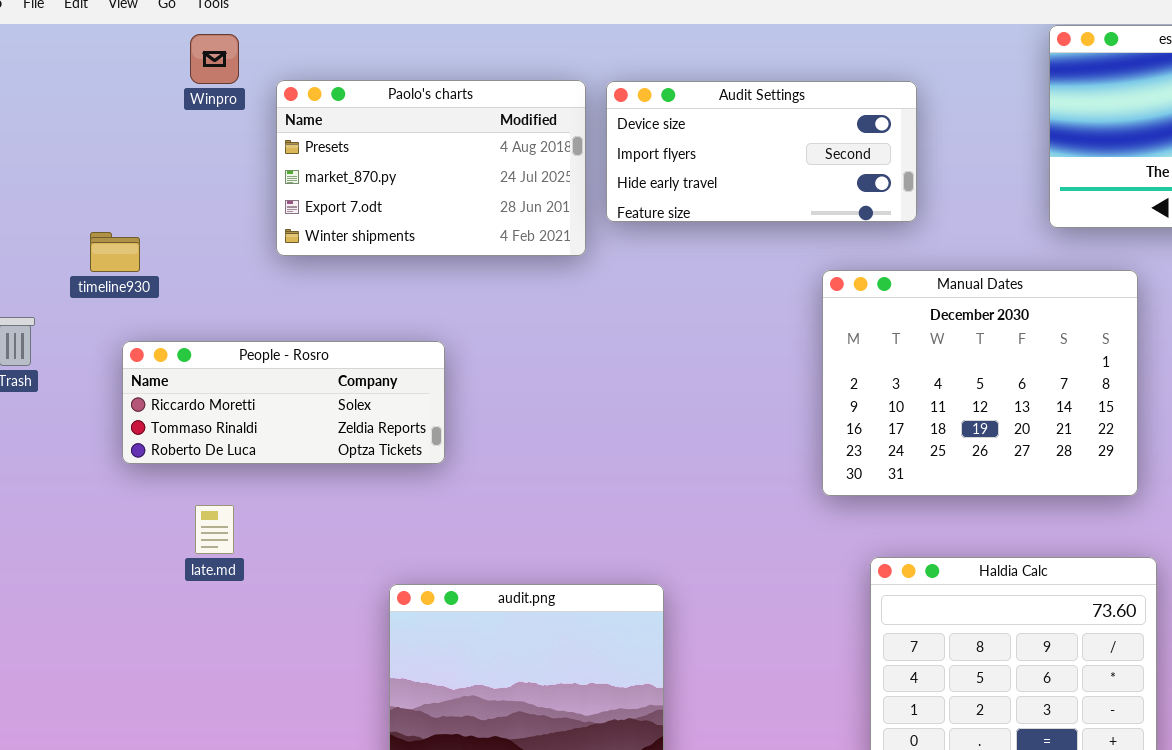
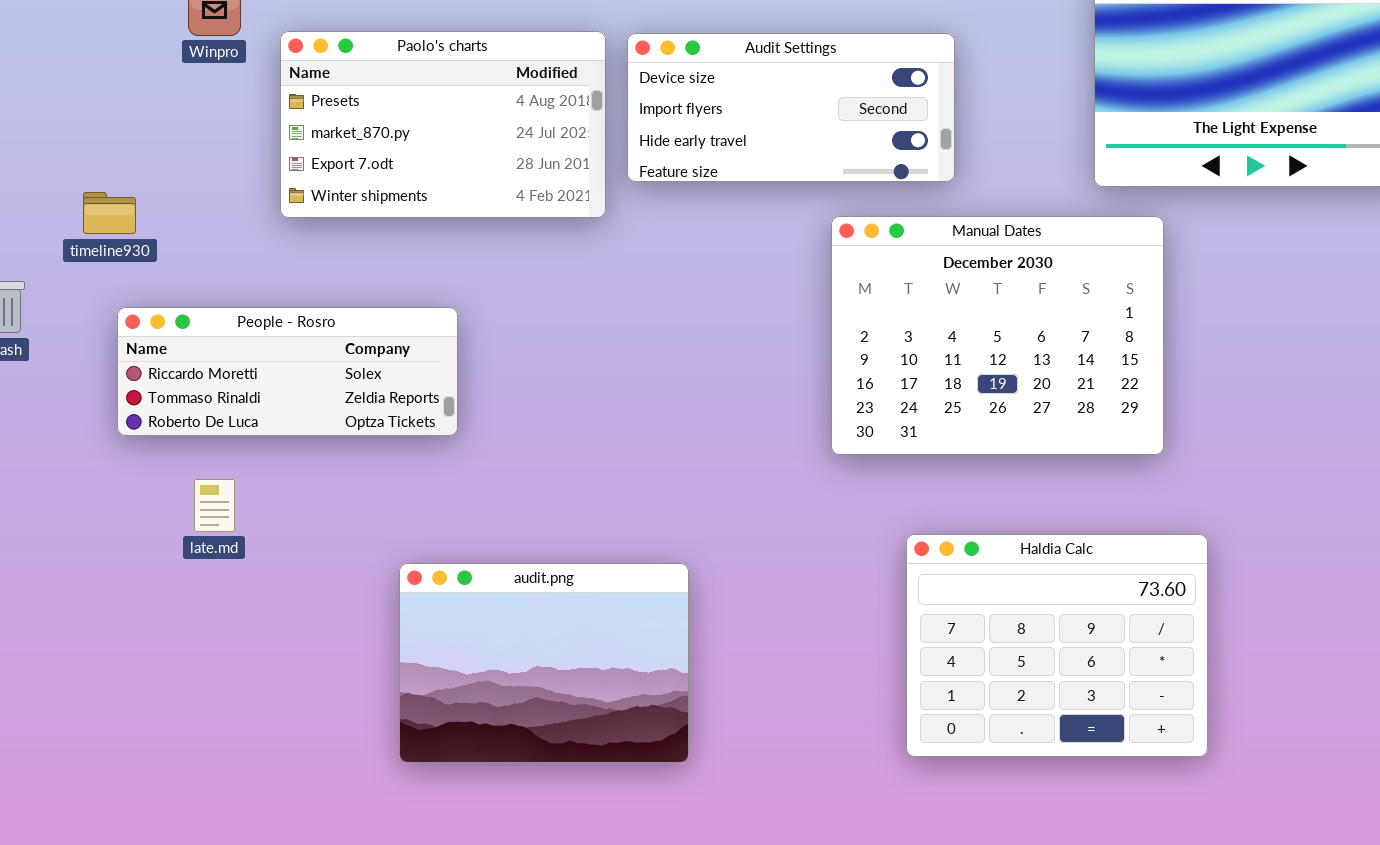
Manual Dates: [822,270,1138,496] -> [831,216,1164,455], moved

